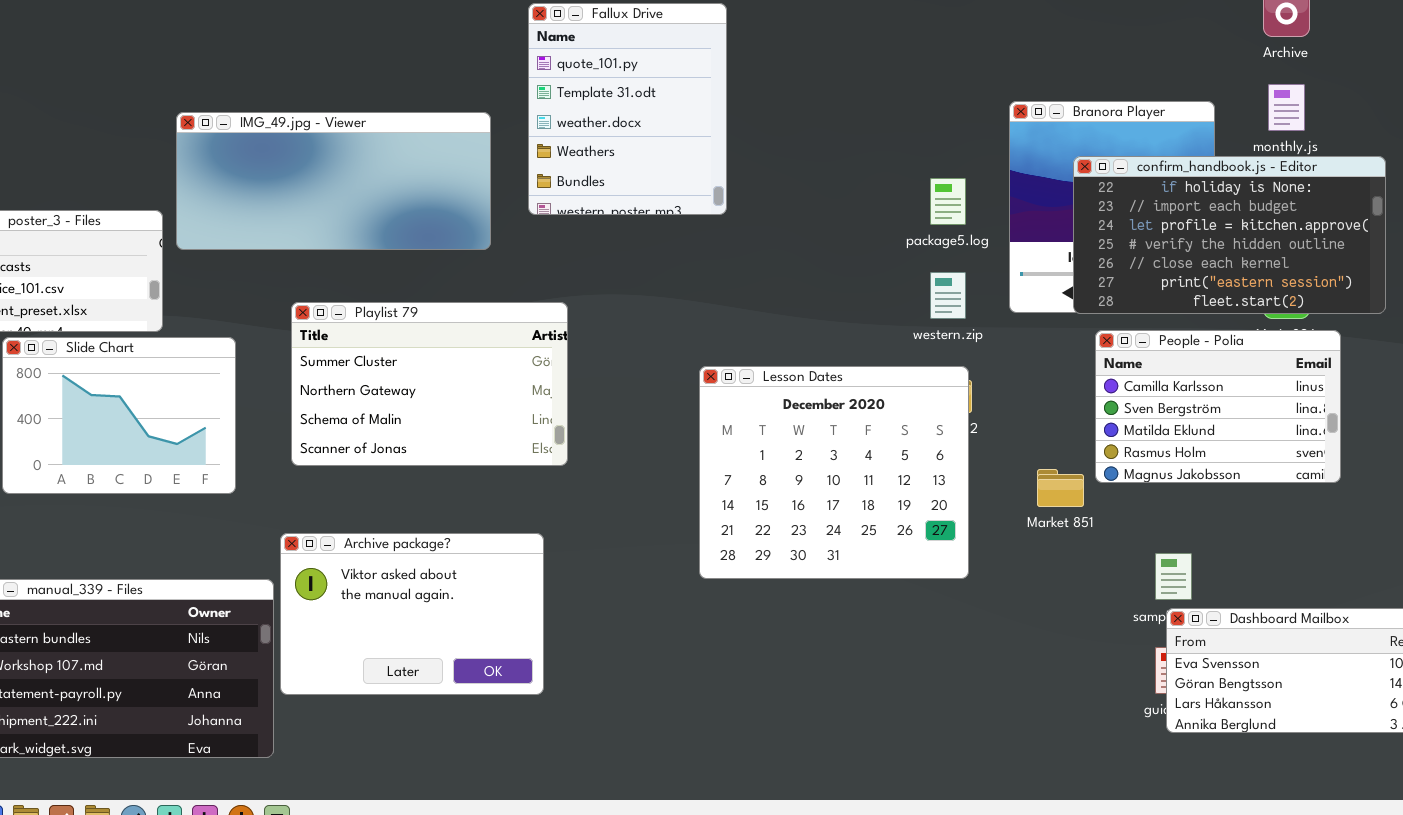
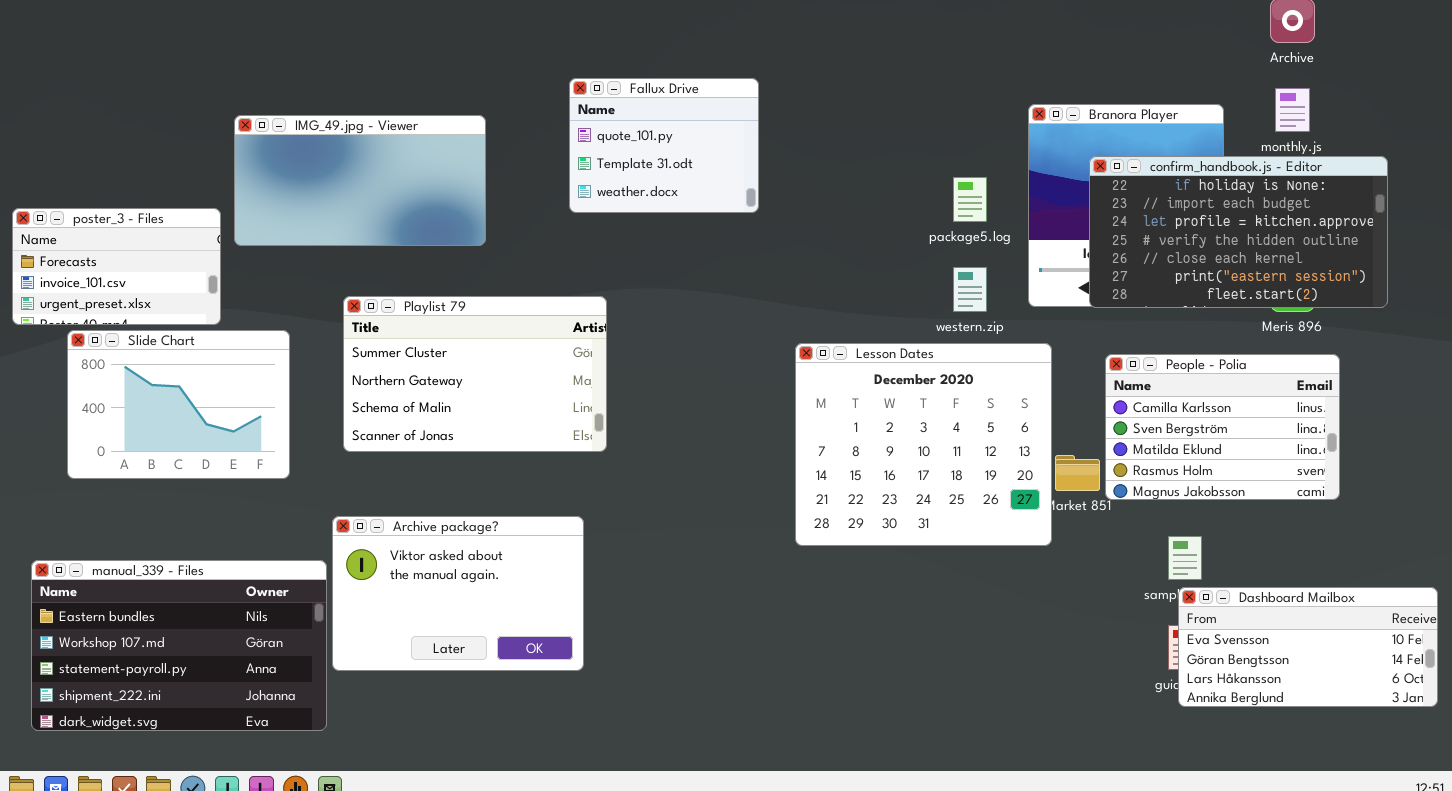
Fallux Drive: [528,3,727,215] -> [569,78,759,213], resized
IMG_49.jpg - Viewer: [176,112,491,250] -> [234,115,486,246], resized
People - Polia: [1095,330,1341,483] -> [1105,354,1340,500], moved
Lesson Dates: [699,366,969,579] -> [795,343,1052,546], moved

